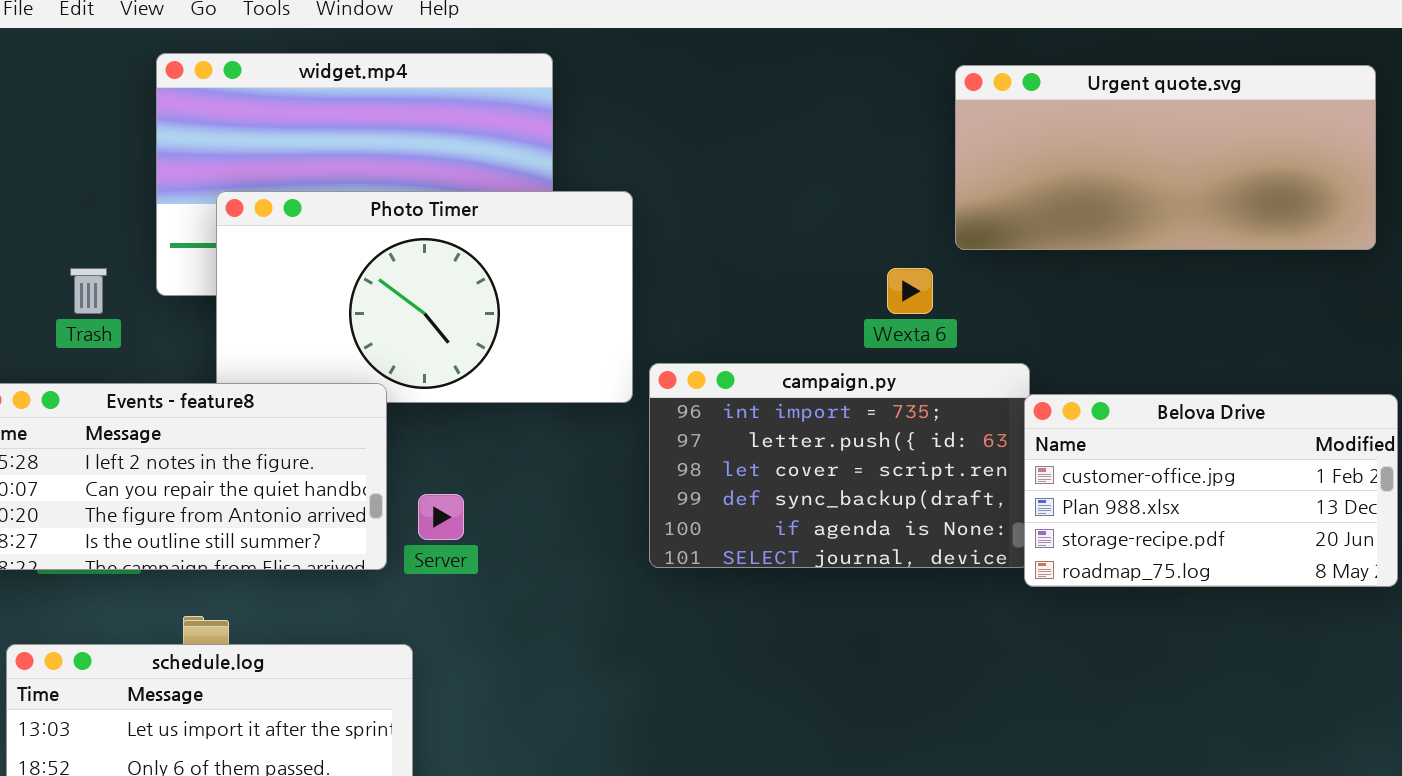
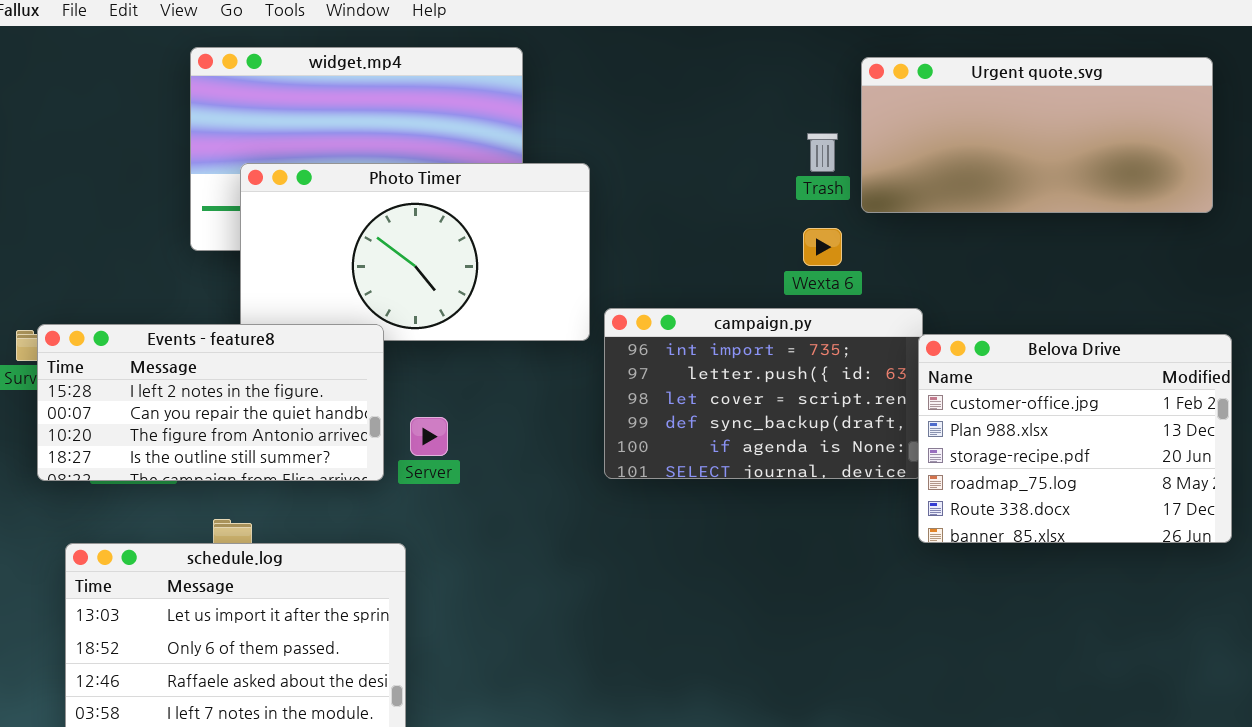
Trash: [70,268,107,314] -> [807,133,838,172], moved
Belova Drive: [1024,394,1398,587] -> [918,334,1232,543], resized

